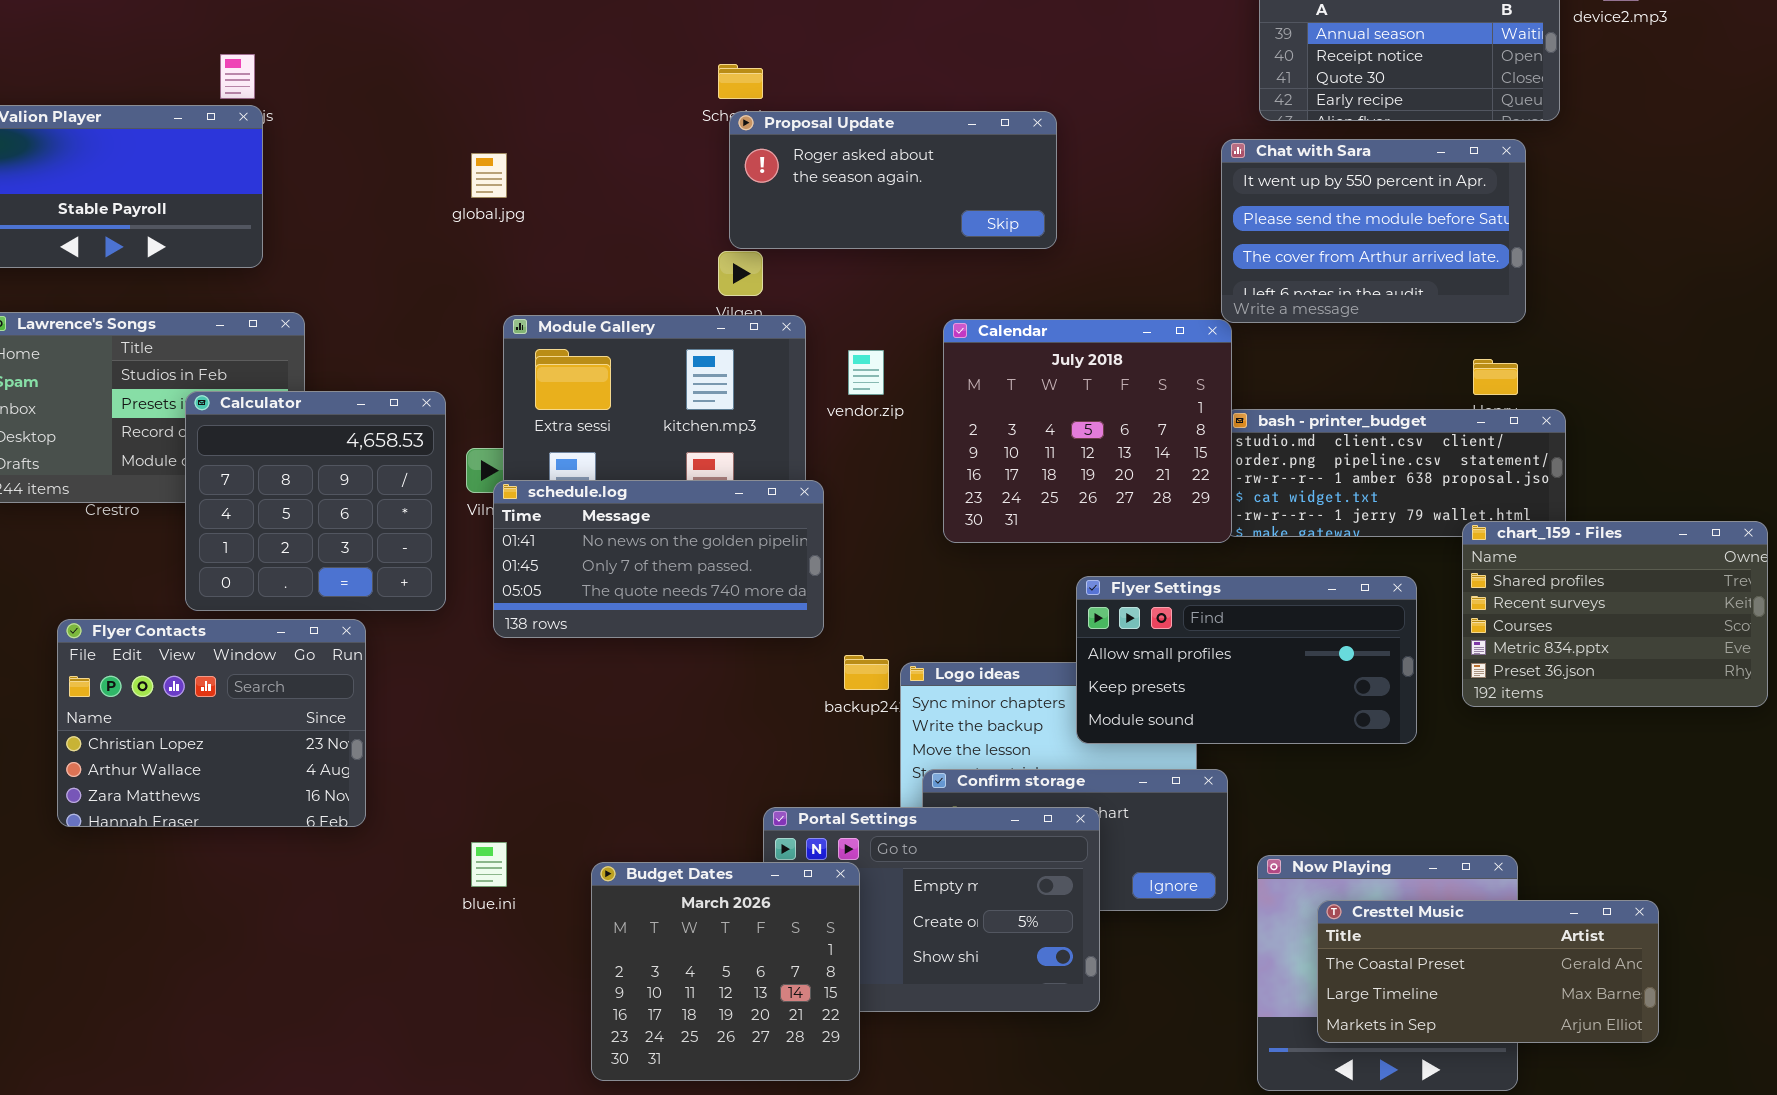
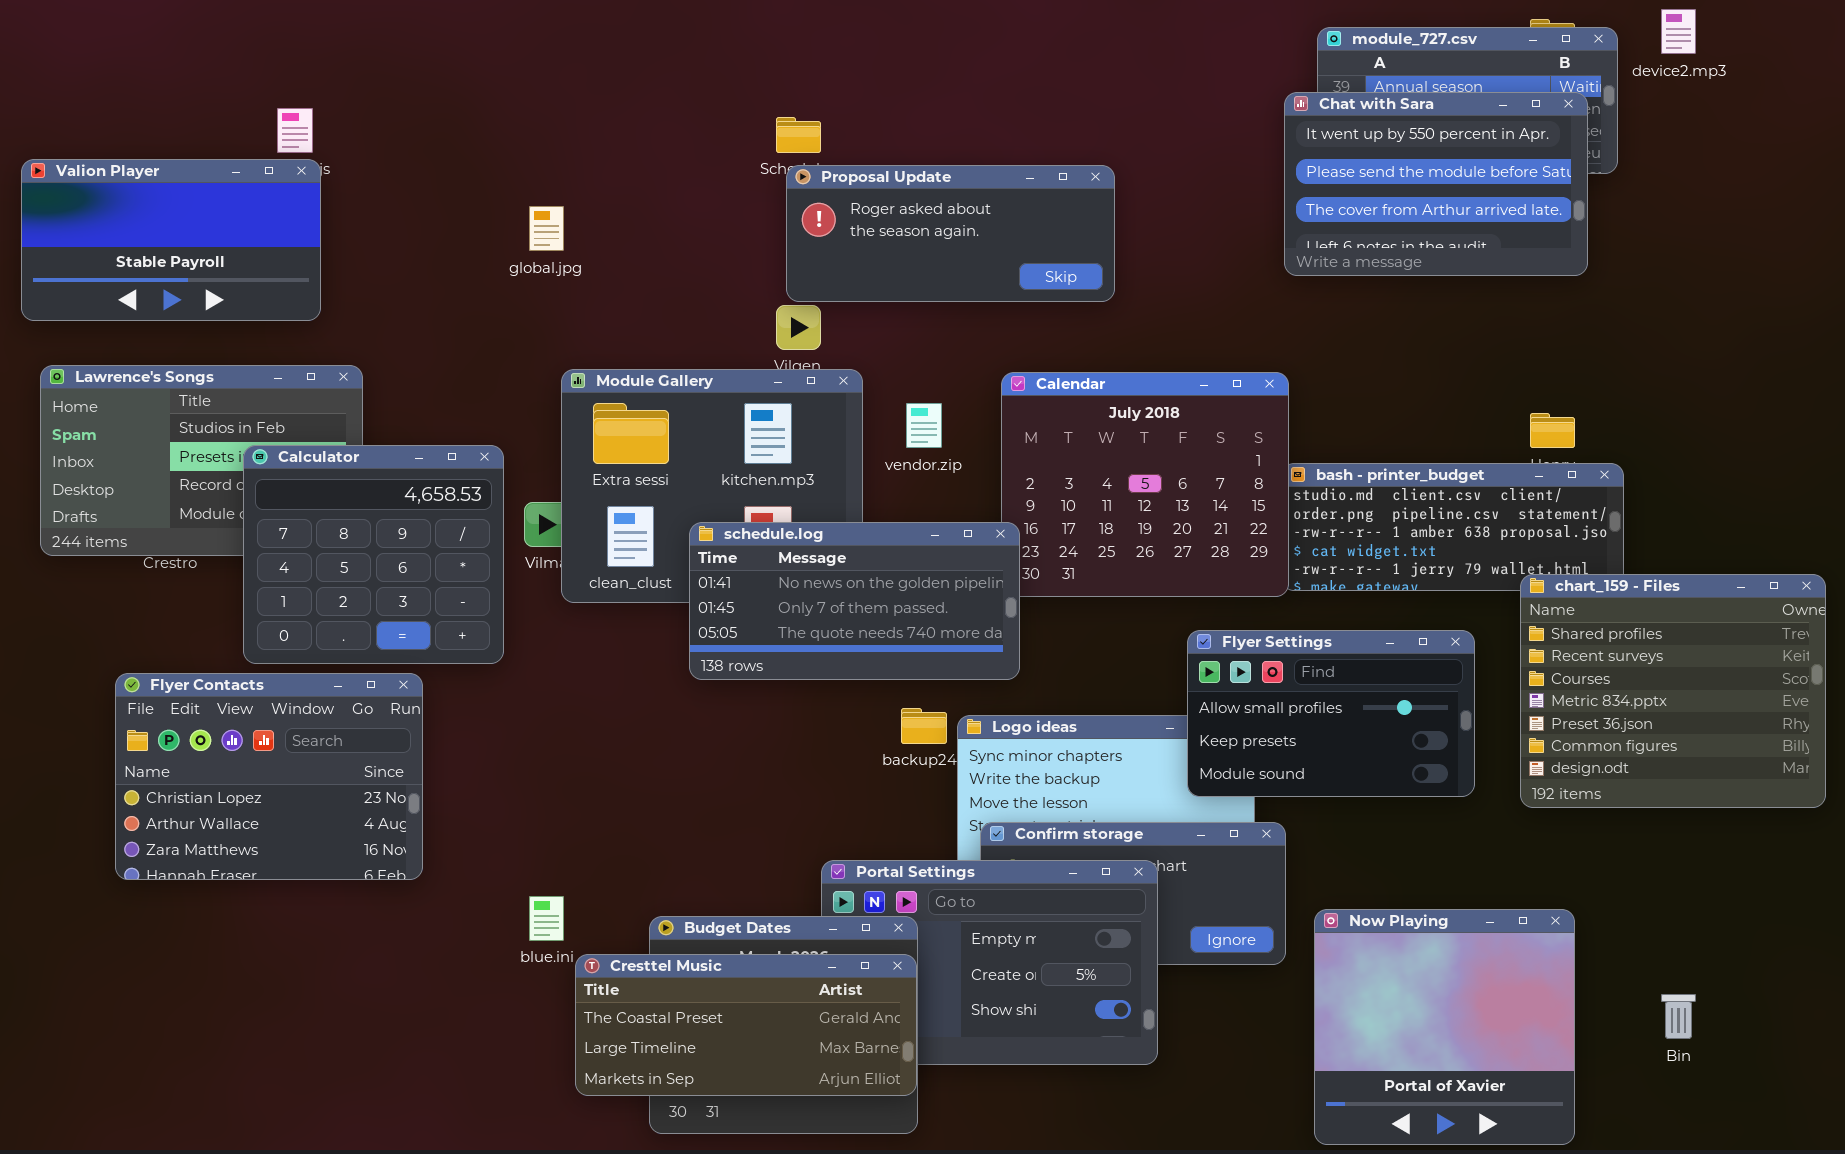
Chat with Sara: [1221,139,1526,323] -> [1284,92,1588,276], moved
schedule.log: [493,480,824,638] -> [689,522,1020,680], moved
chart_159 - Files: [1462,521,1768,707] -> [1520,574,1826,808], resized
Flyer Settings: [1076,576,1417,744] -> [1187,630,1475,797], resized
Cresttel Music: [1317,900,1659,1043] -> [575,954,917,1096], moved

